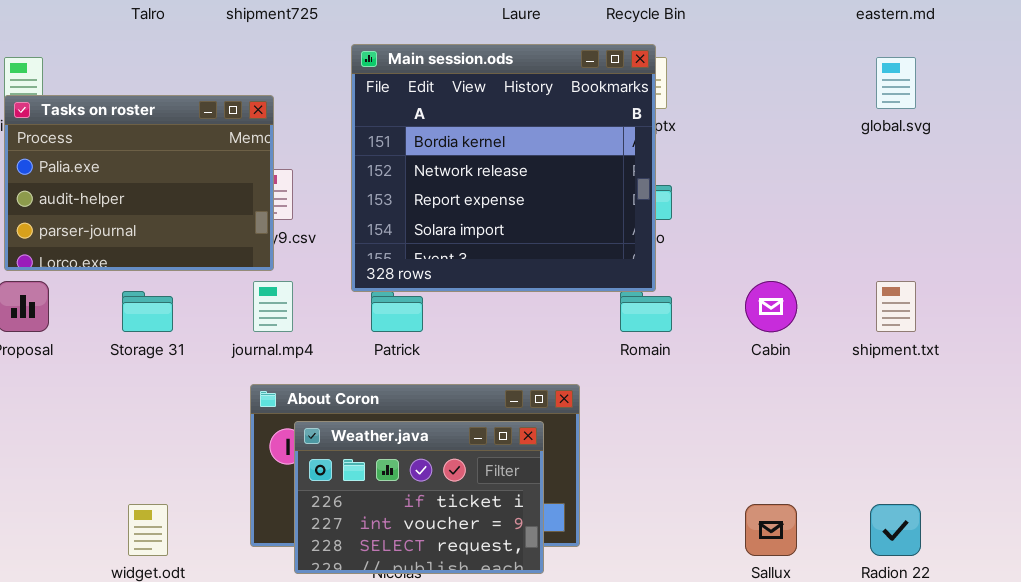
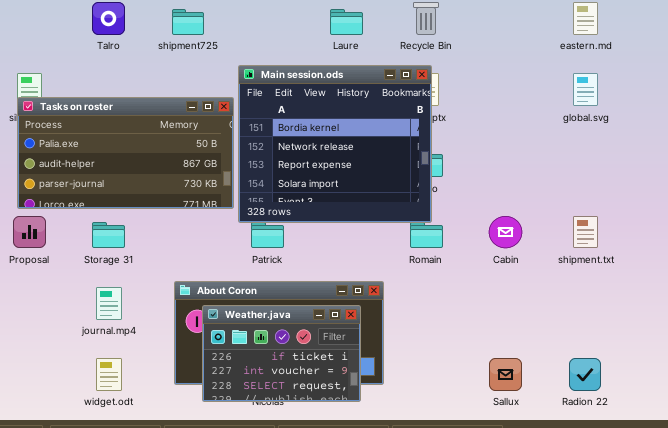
Tasks on roster: [4,95,274,271] -> [17,97,234,209], resized
journal.mp4: [253,281,293,332] -> [96,287,122,320], moved

